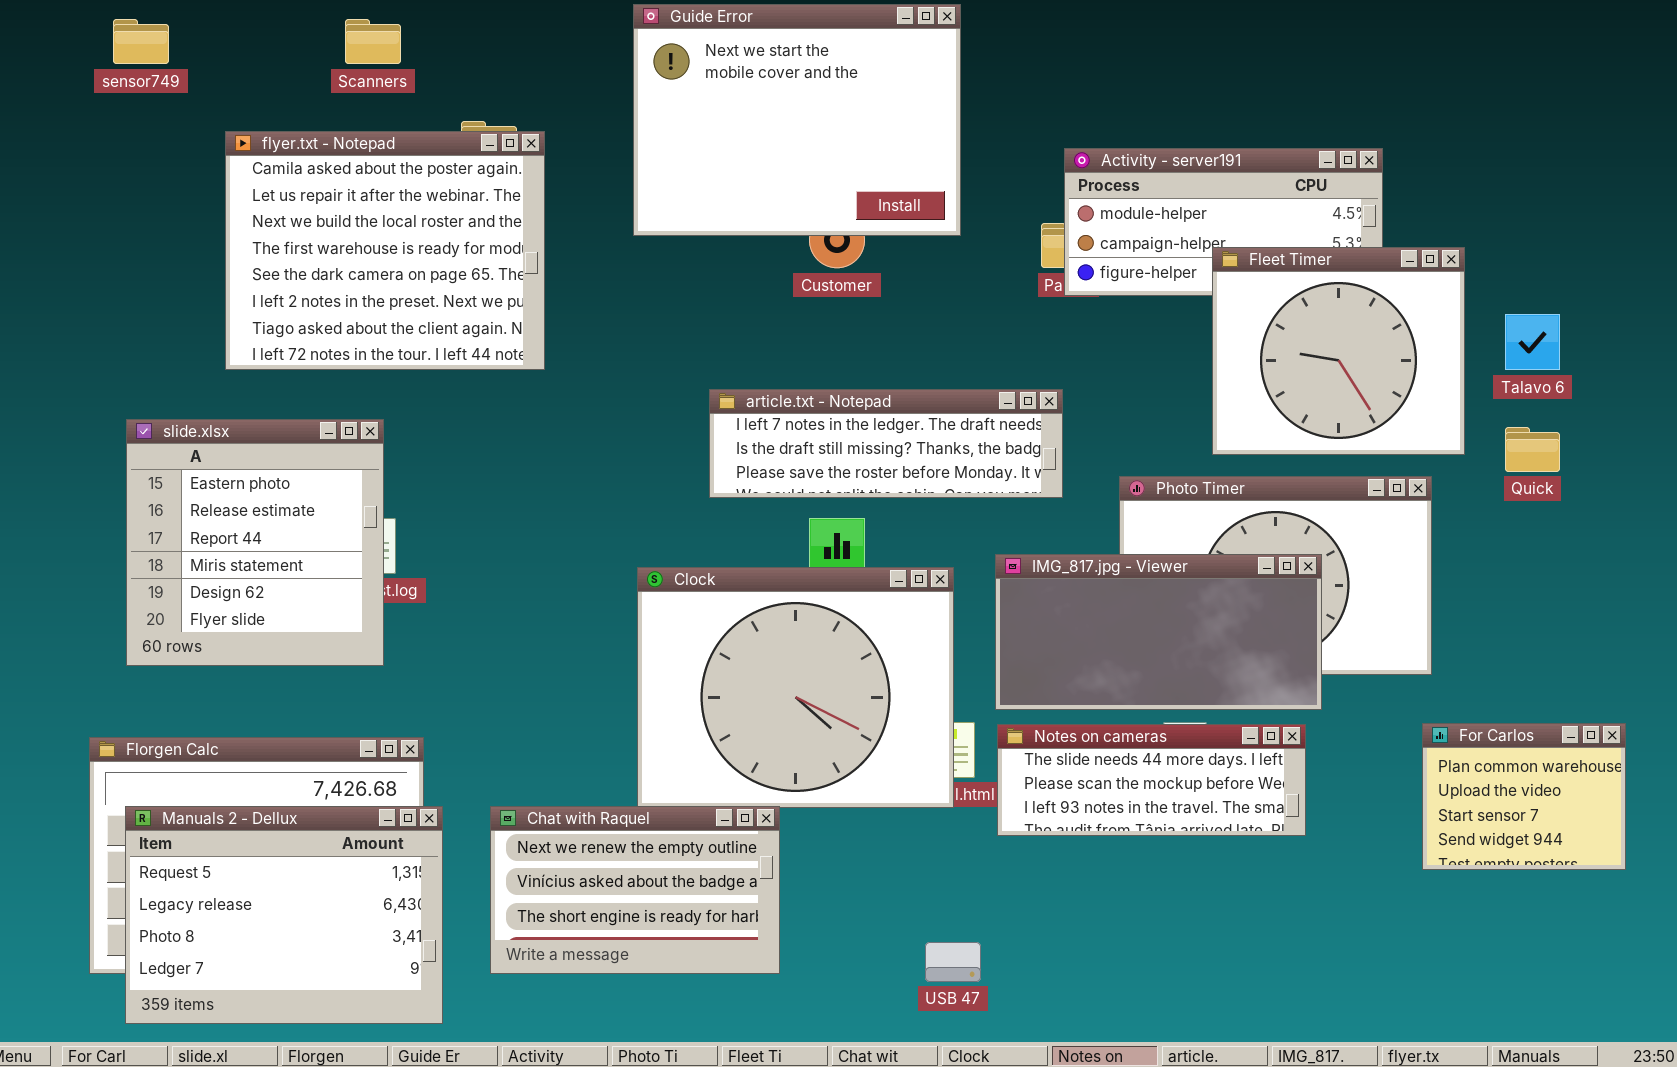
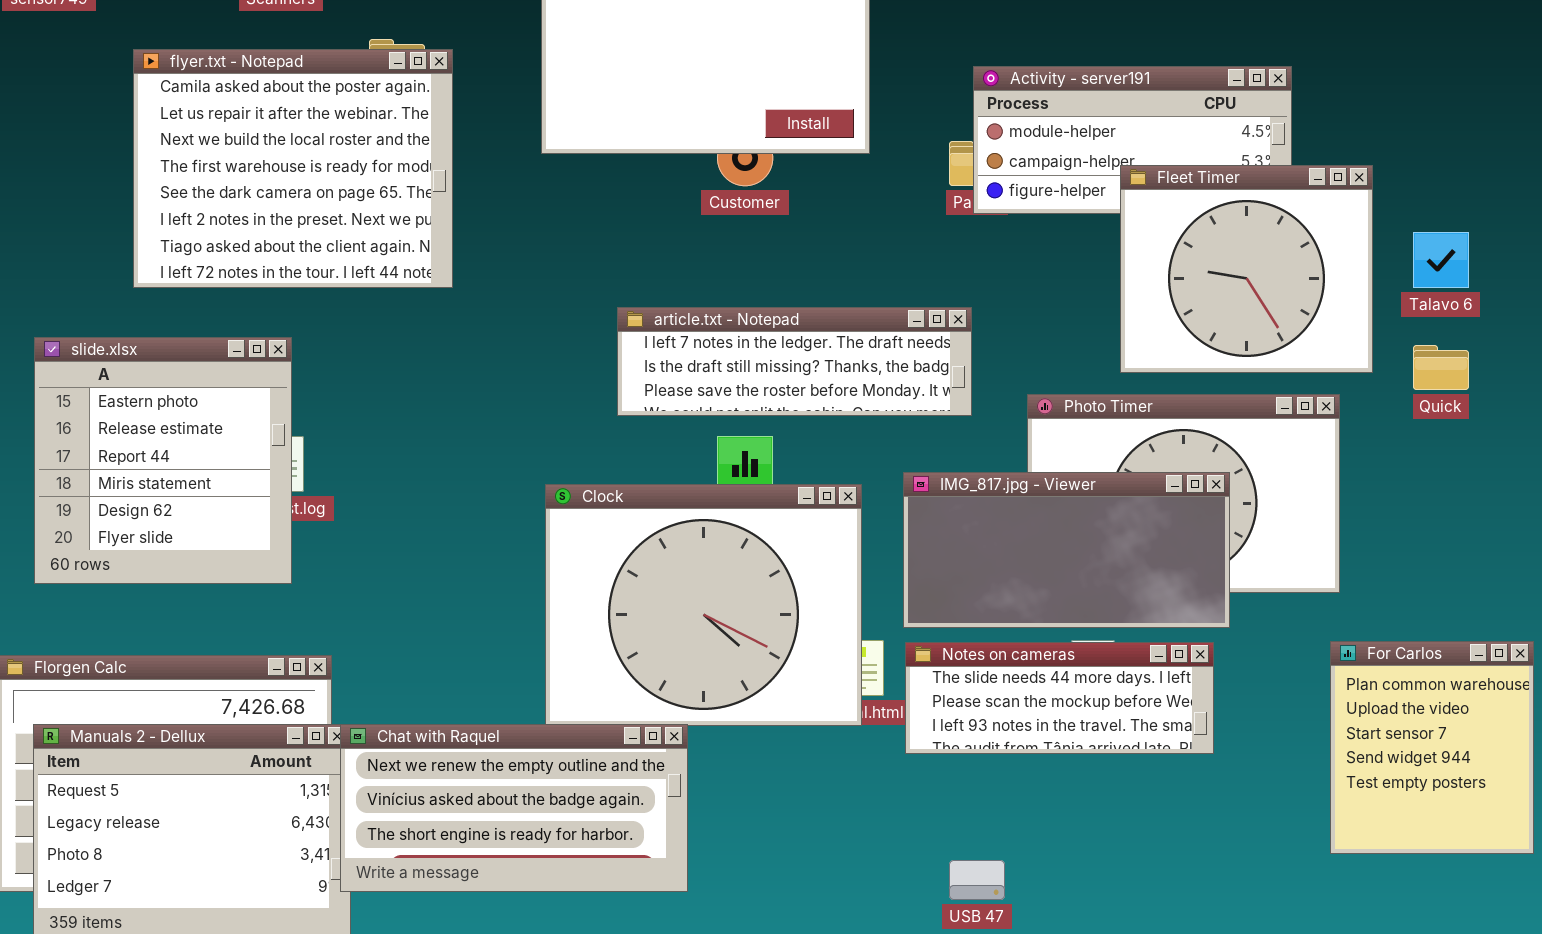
For Carlos: [1422,723,1626,870] -> [1330,641,1534,854], resized
Chat with Raquel: [490,806,780,974] -> [340,724,688,892], resized
USB 47: [925,942,981,982] -> [949,860,1005,900], moved

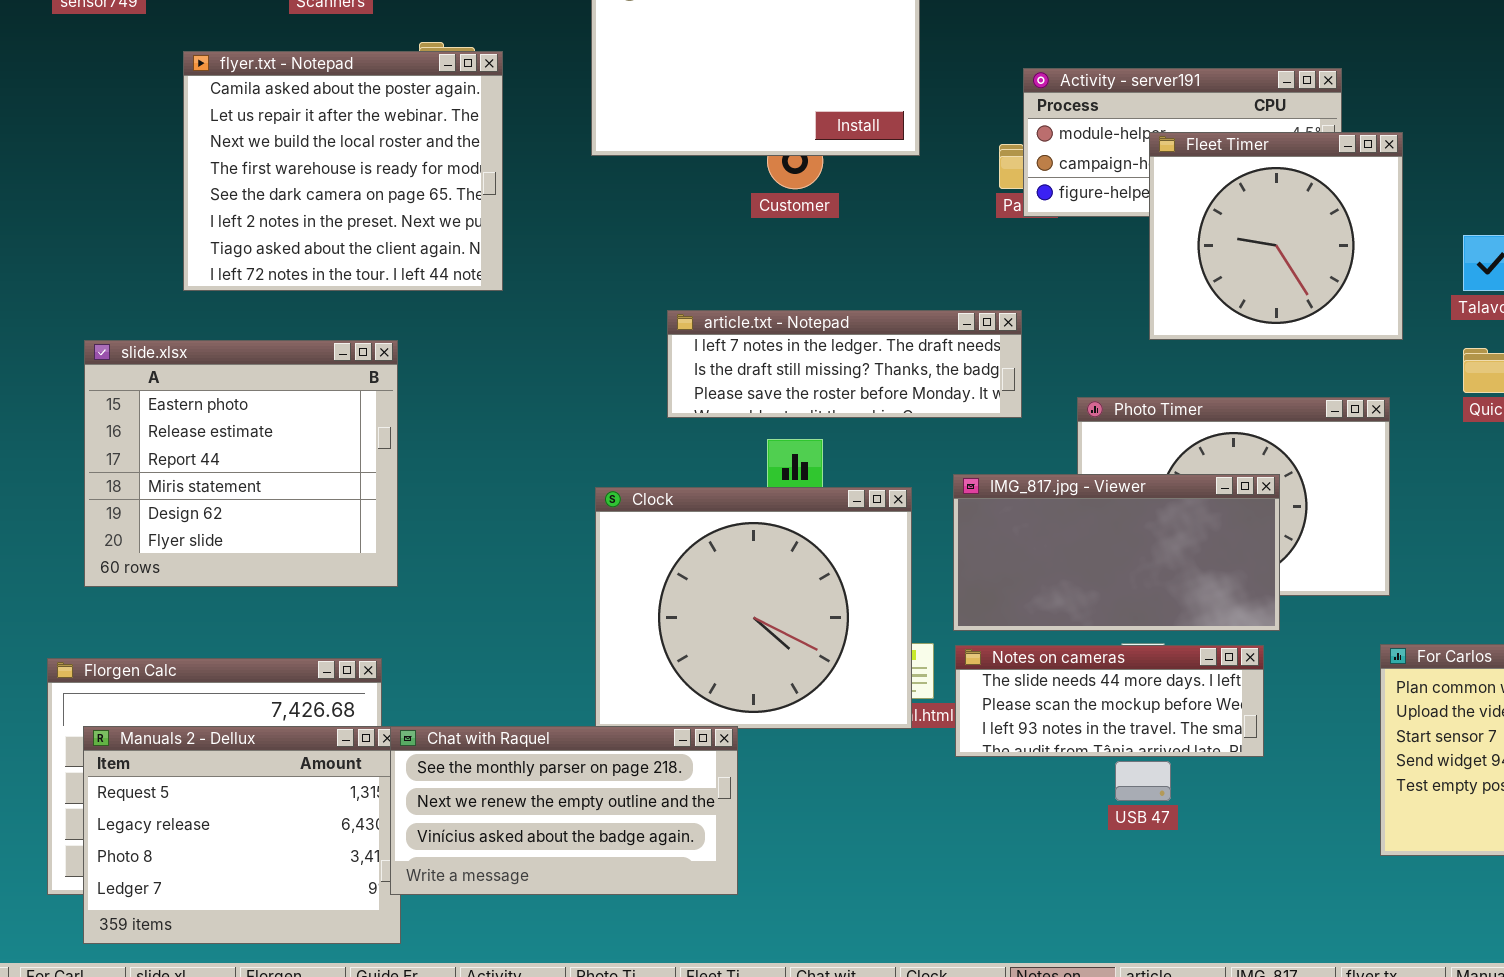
Fleet Timer: [1120,165,1373,373] -> [1149,132,1403,340], moved
slide.xlsx: [34,337,292,584] -> [84,340,398,587], resized
Chat with Raquel: [340,724,688,892] -> [390,726,738,895], scrolled up 1 row
USB 47: [949,860,1005,900] -> [1115,761,1171,801], moved

